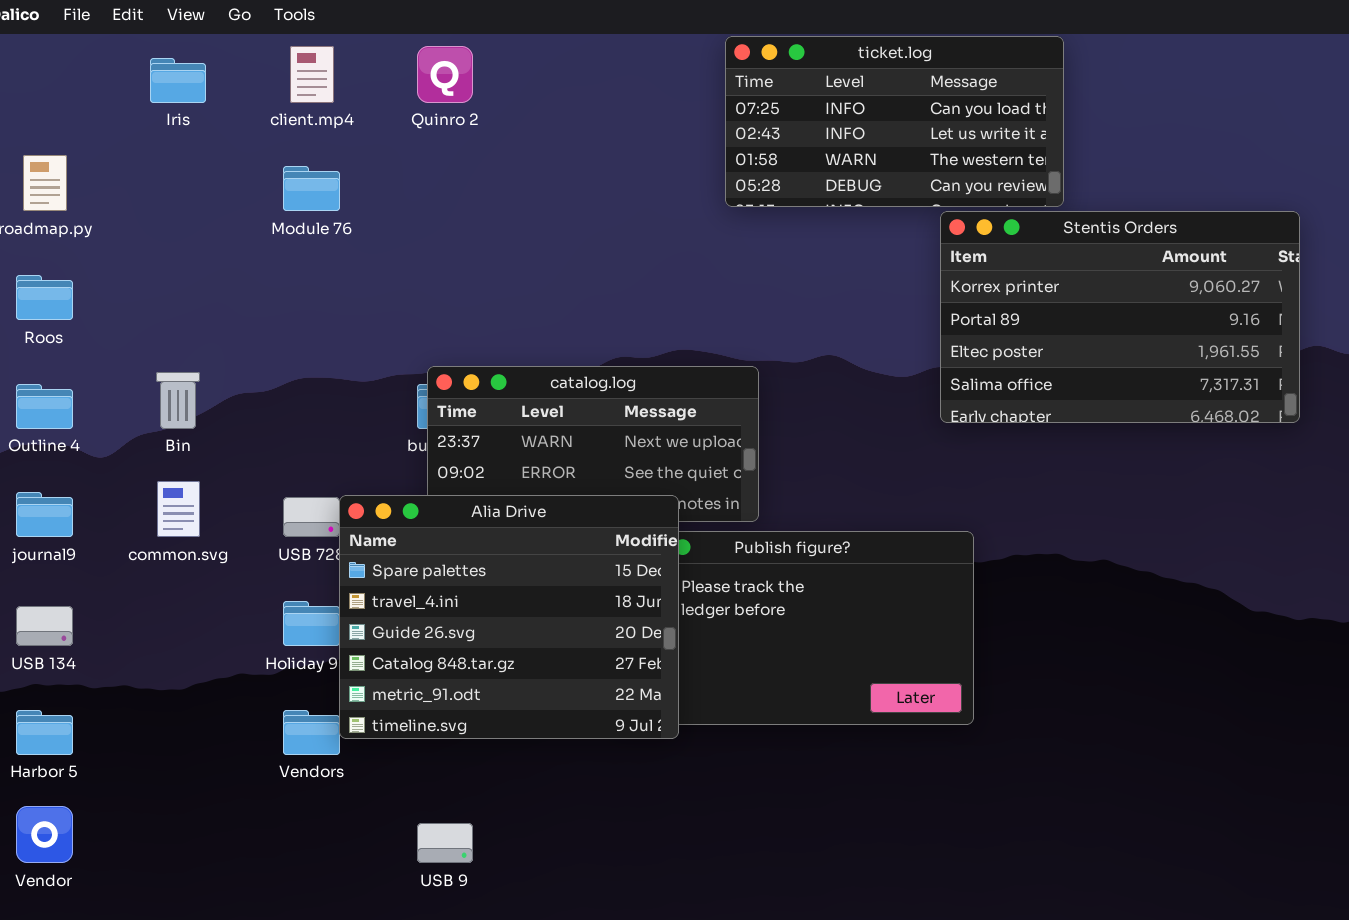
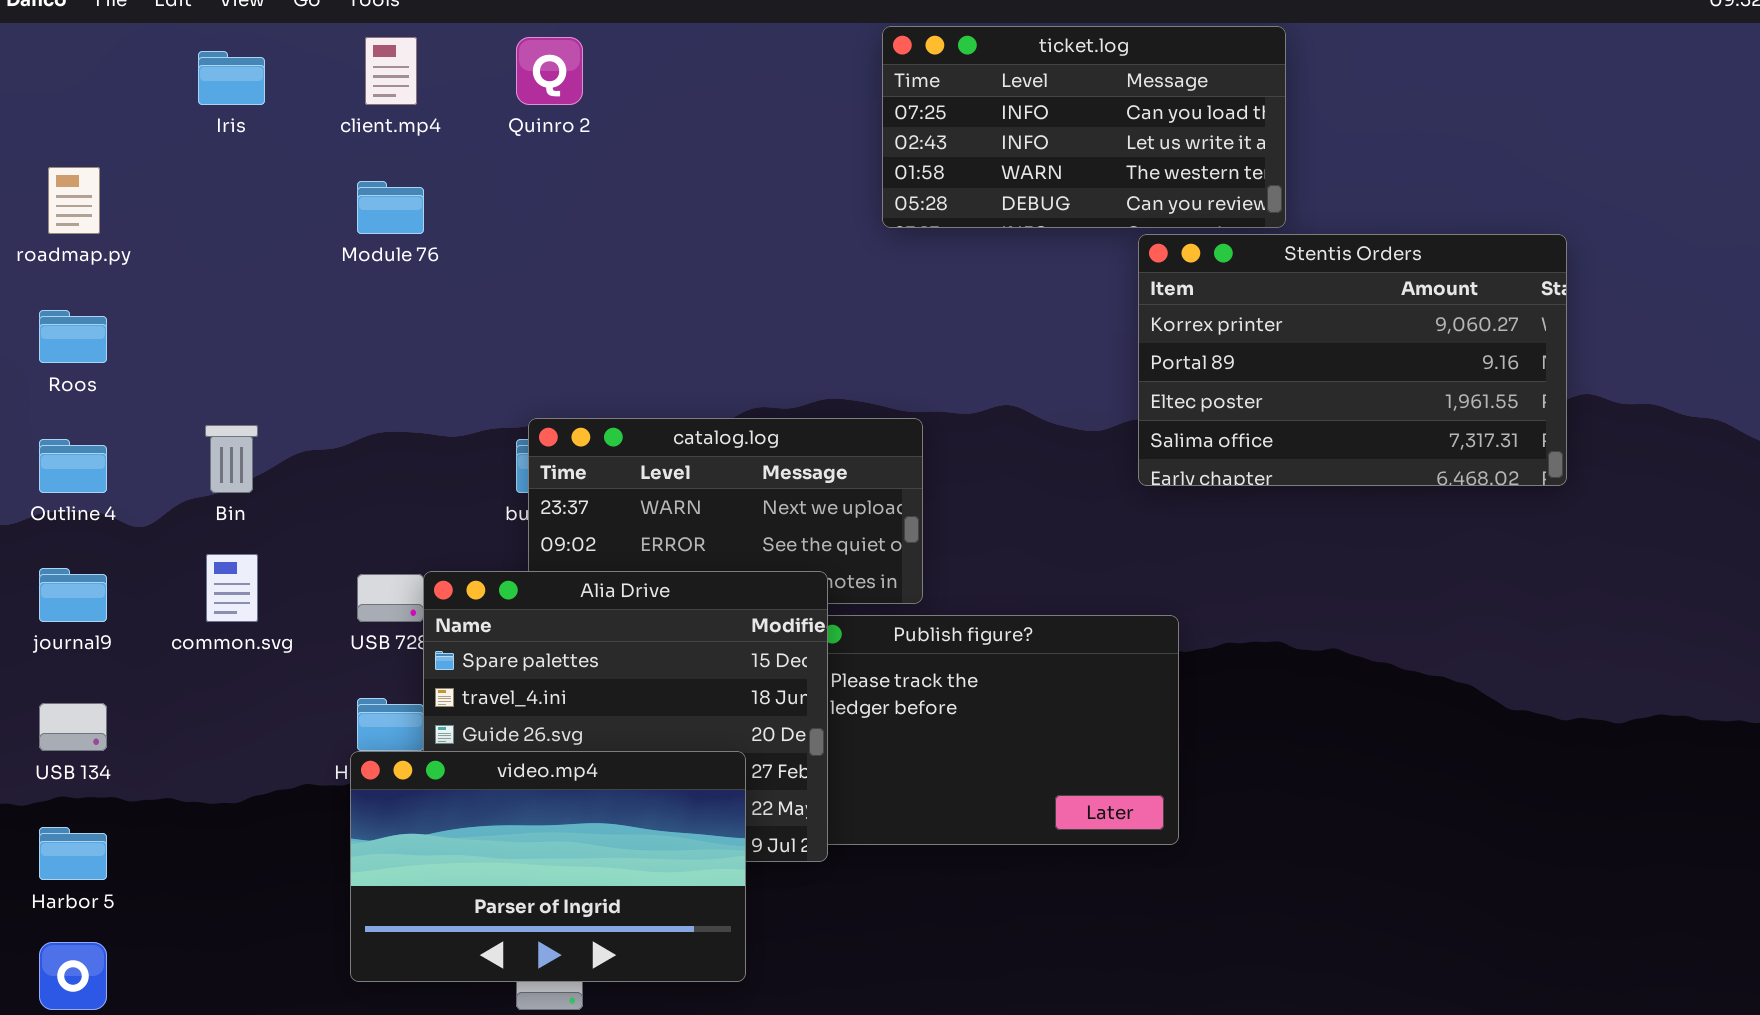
video.mp4: none -> [350,751,746,982], opened

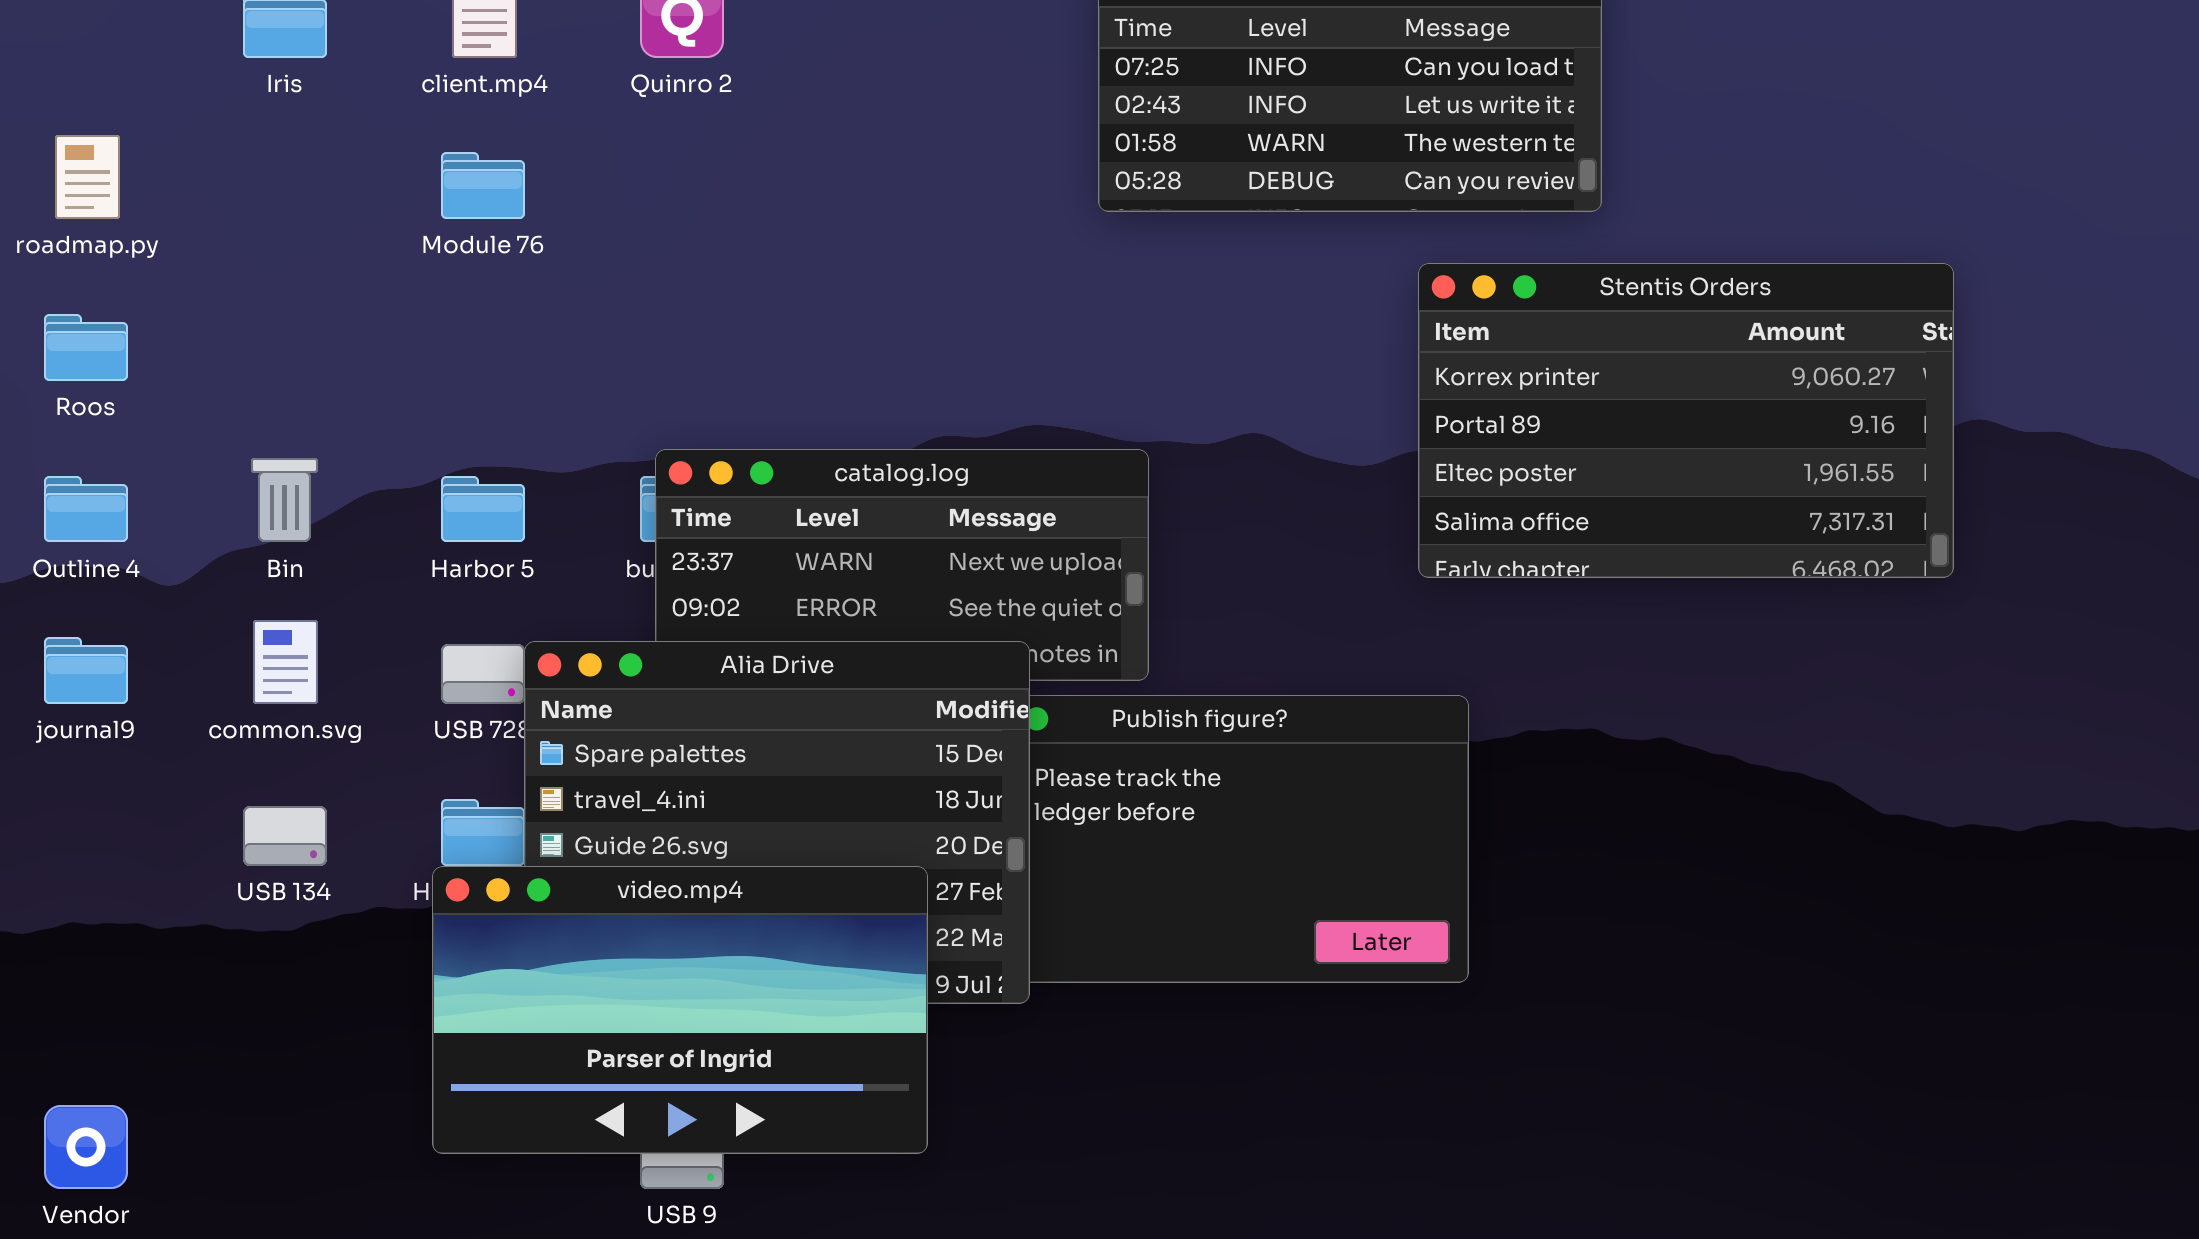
Stentis Orders: [1138,234,1567,486] -> [1418,263,1954,578], moved
USB 134: [39,703,107,751] -> [243,806,327,866], moved
Harbor 5: [39,827,107,880] -> [441,476,525,542], moved

